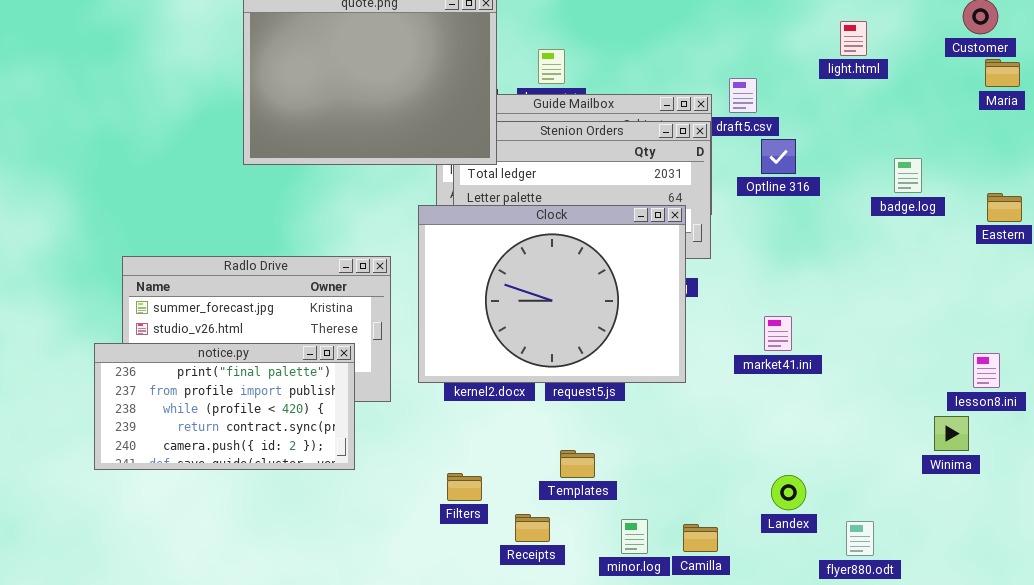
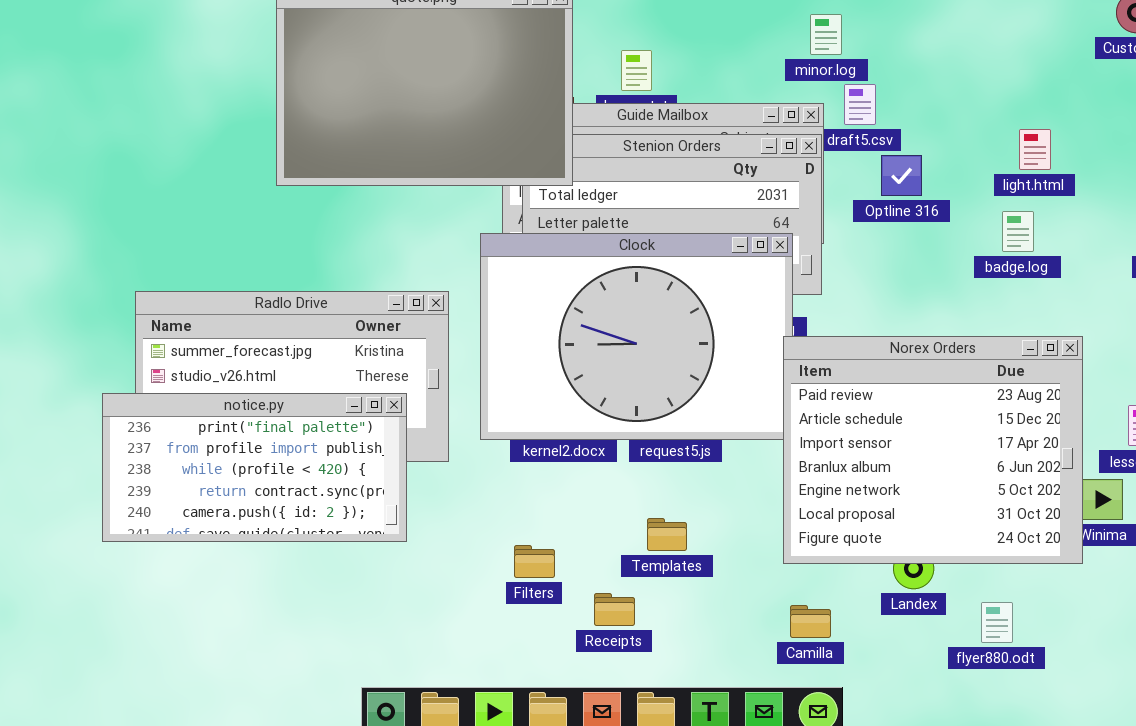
light.html: [840,21,867,56] -> [1019,129,1051,170], moved
badge.log: [894,158,922,193] -> [1002,211,1034,252], moved
Norex Orders: none -> [783,336,1083,564], opened
minor.log: [621,519,648,554] -> [810,14,842,55], moved

